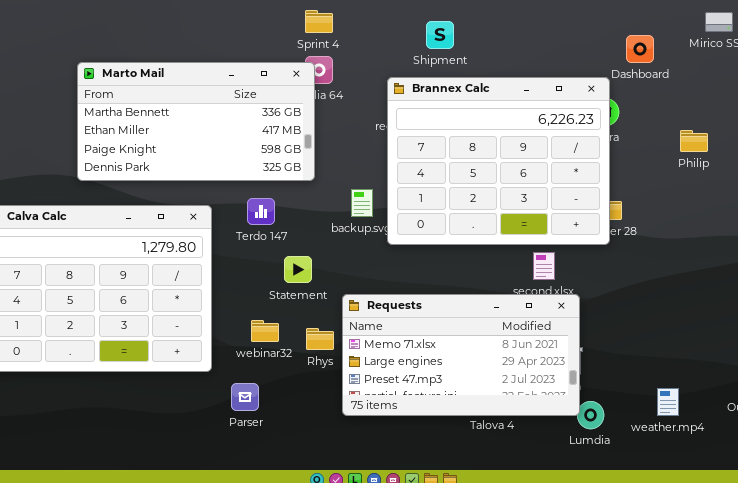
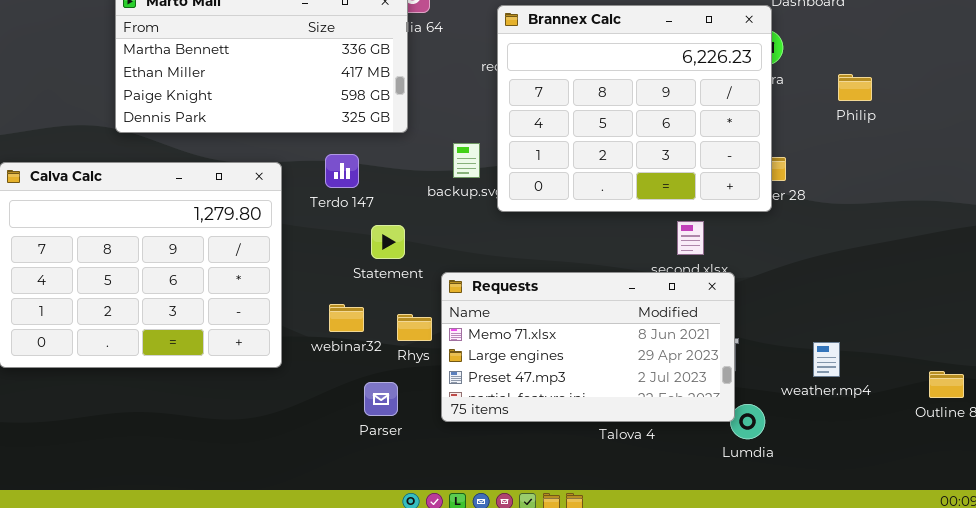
Philip: [680,130,708,152] -> [838,74,872,101], moved
Parser: [231,383,259,411] -> [364,382,398,416], moved
weather.mp4: [657,388,679,416] -> [813,342,840,377], moved

